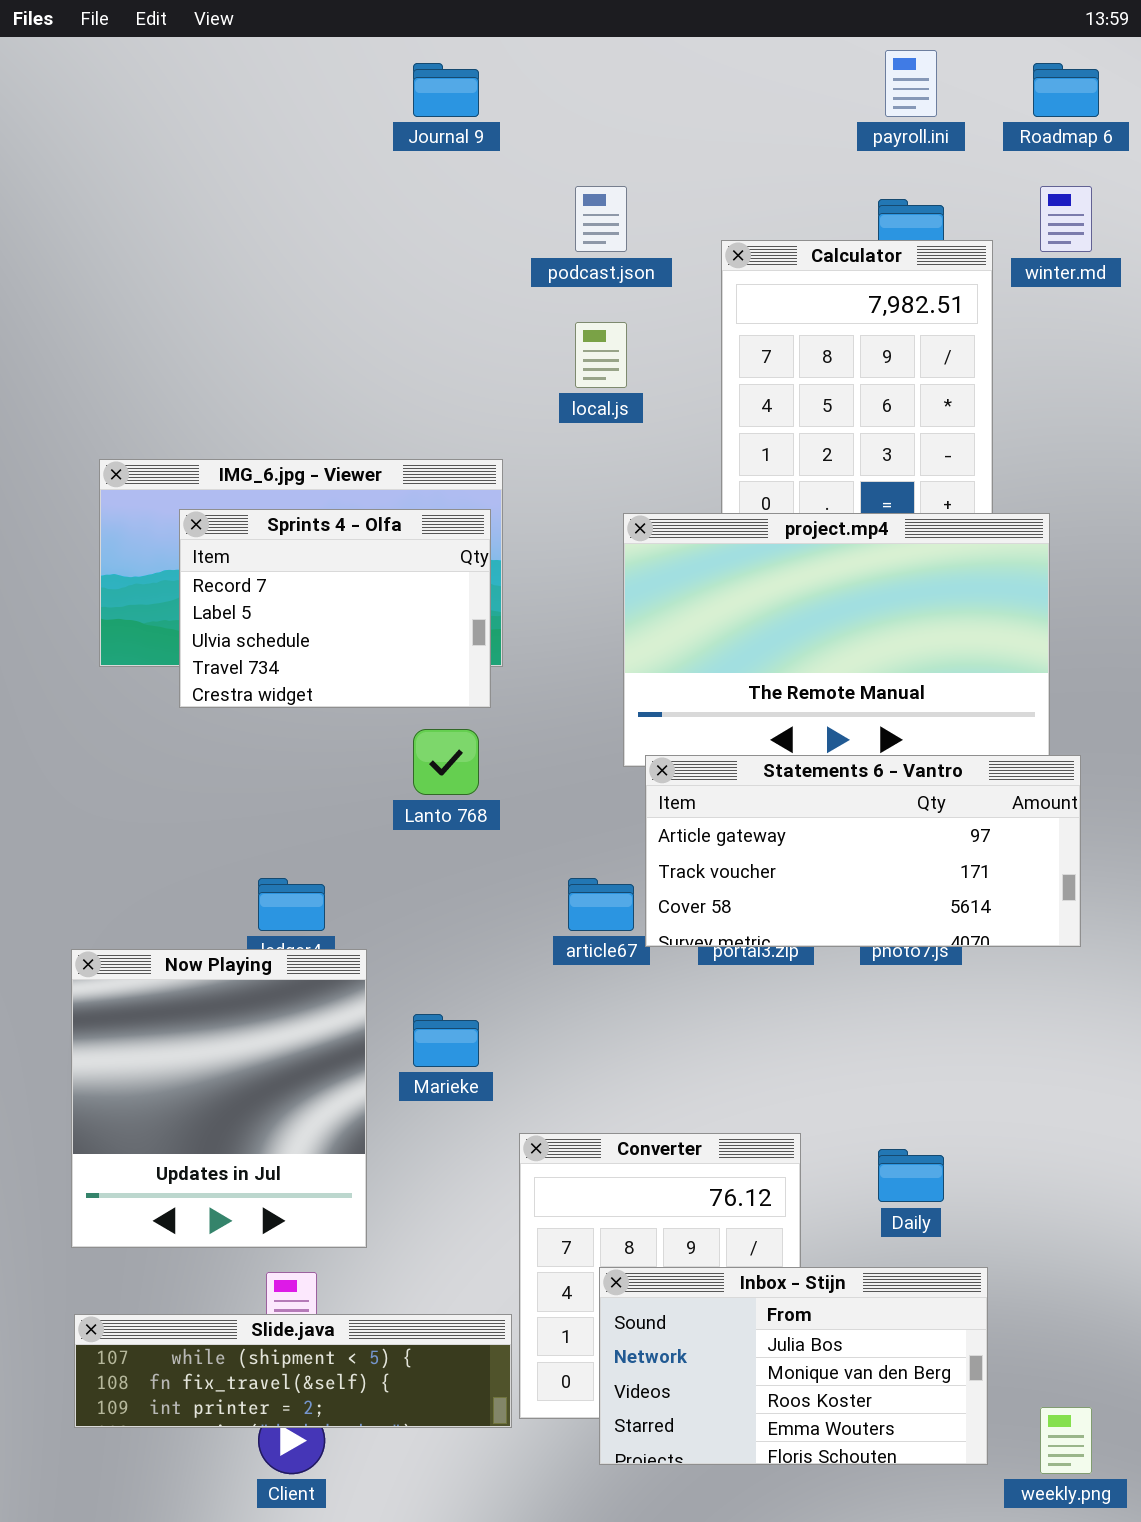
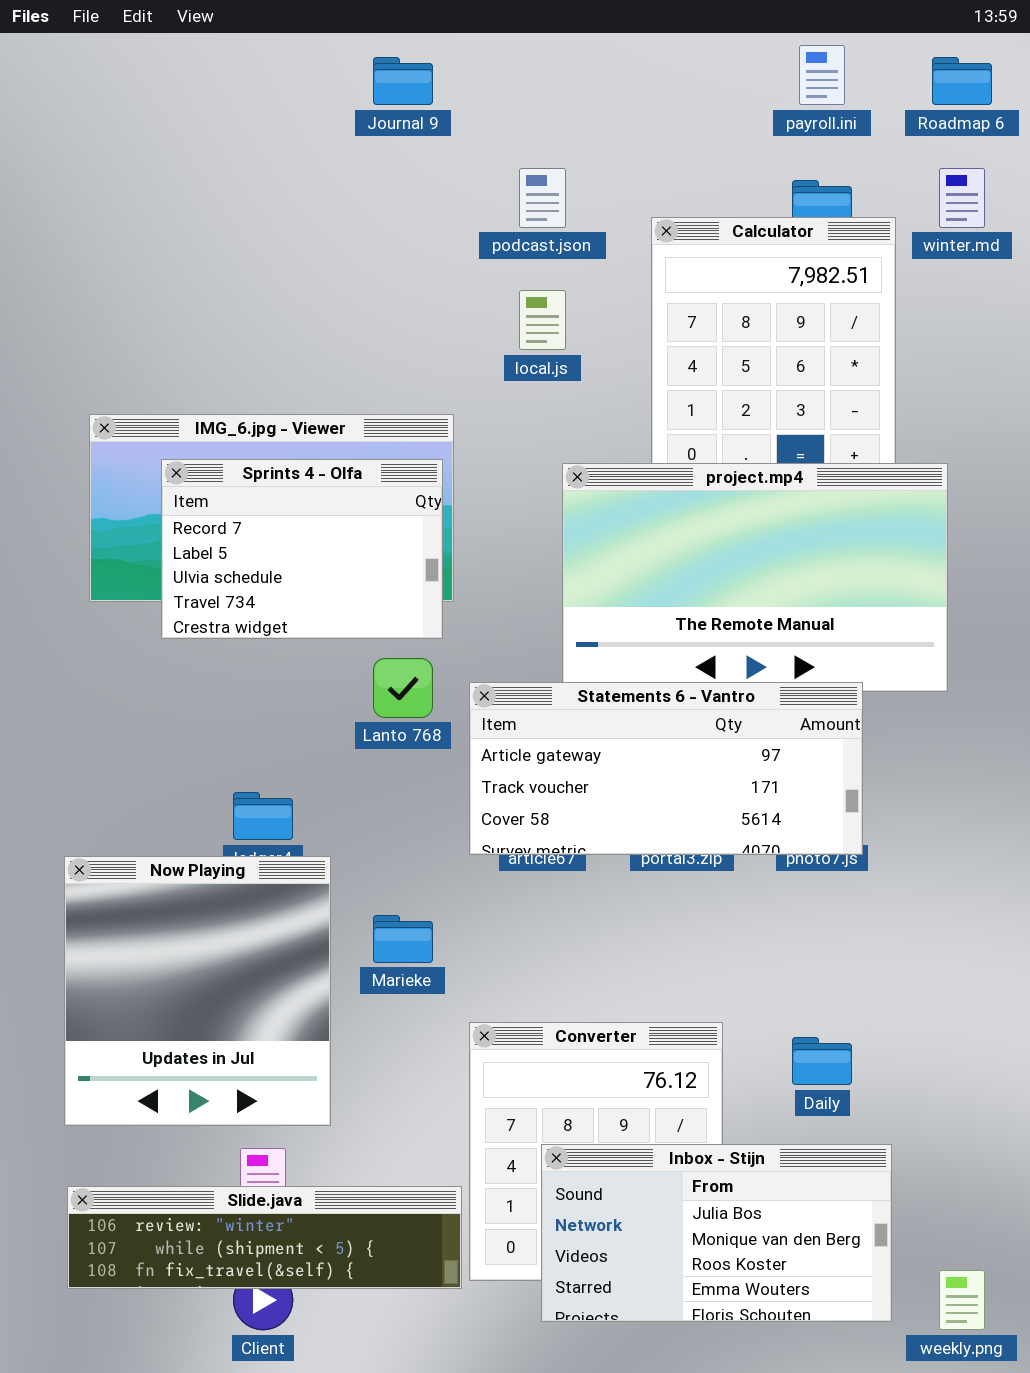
Statements 6 - Vantro: [645,755,1081,947] -> [469,682,863,855], moved
Slide.java: [74,1314,512,1428] -> [67,1186,462,1289], scrolled up 1 row

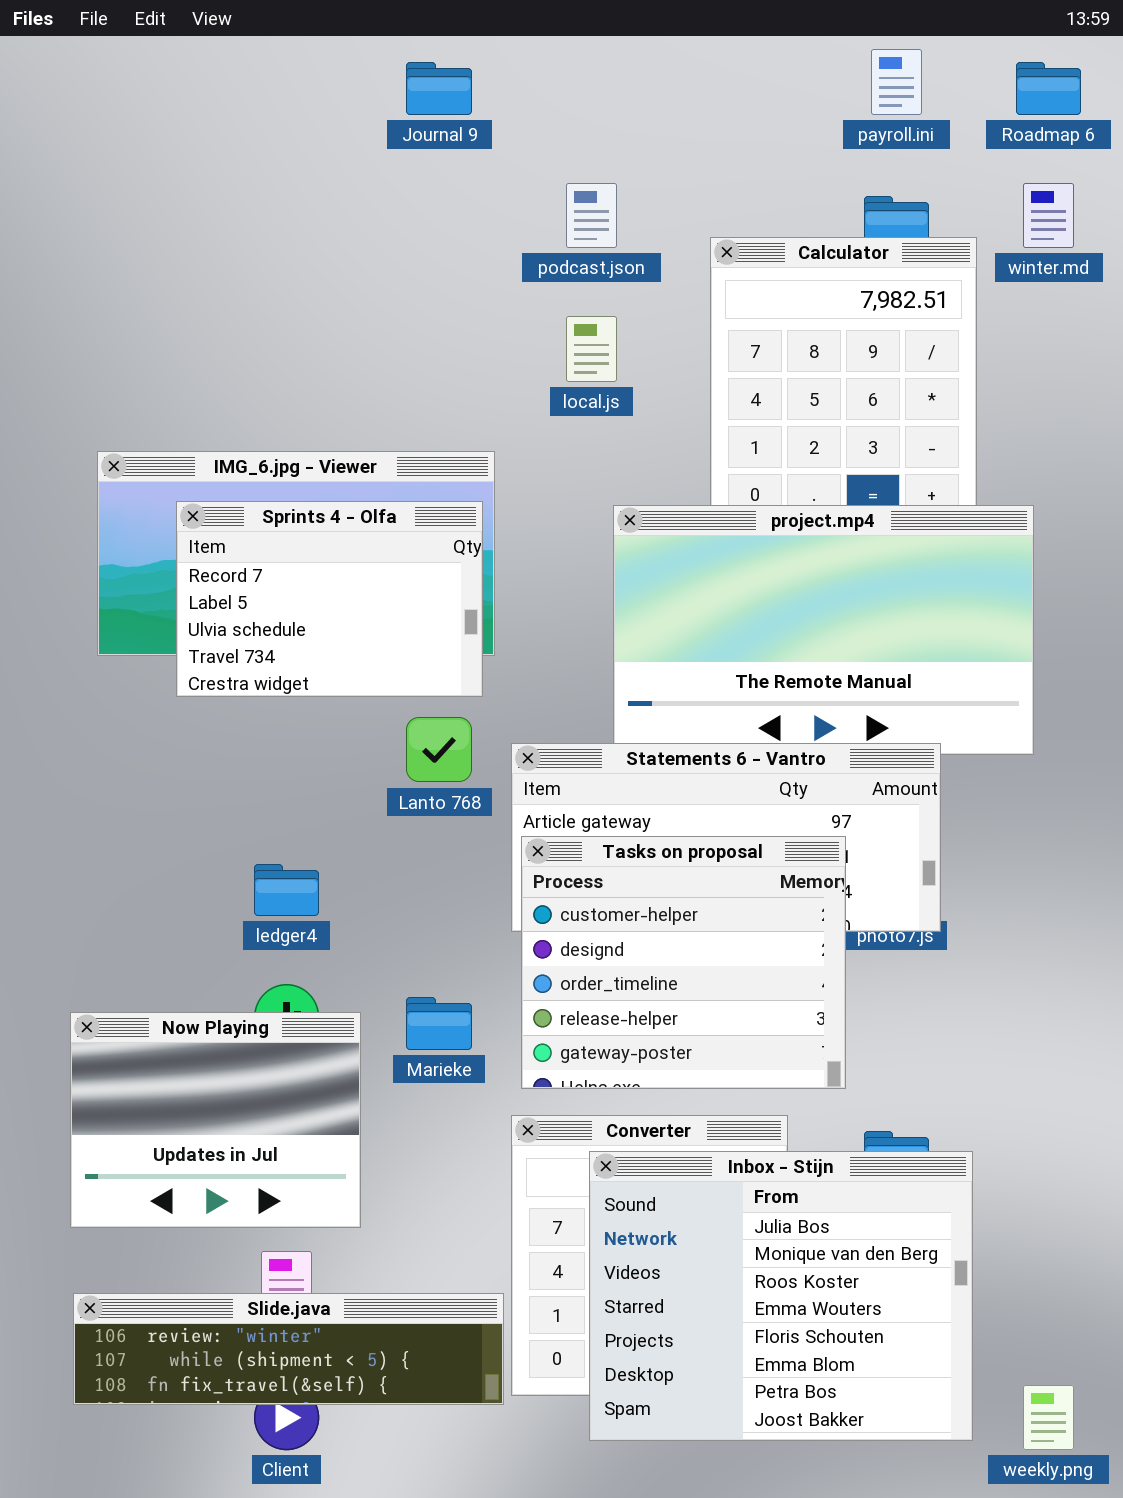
Tasks on proposal: none -> [521,836,846,1089], opened
Now Playing: [64,856,331,1126] -> [70,1012,361,1228], resized
Inbox - Stijn: [541,1144,892,1322] -> [589,1151,973,1441], resized

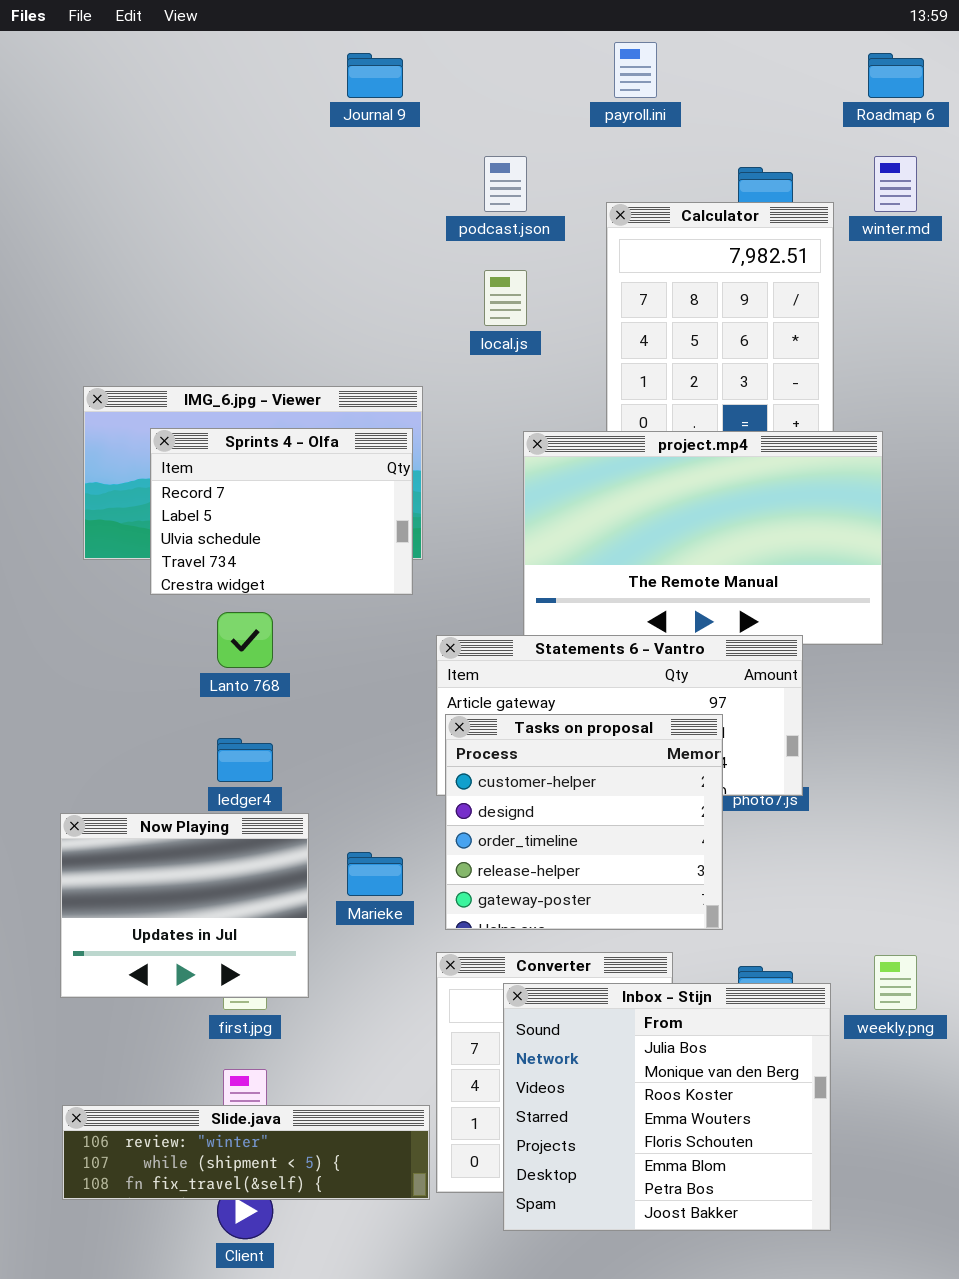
payroll.ini: [871,49,922,115] -> [614,42,657,98], moved
Lanto 768: [406,717,472,782] -> [217,612,273,668], moved
Now Playing: [70,1012,361,1228] -> [60,813,309,998], moved
weekly.png: [1023,1385,1074,1450] -> [874,955,917,1010], moved

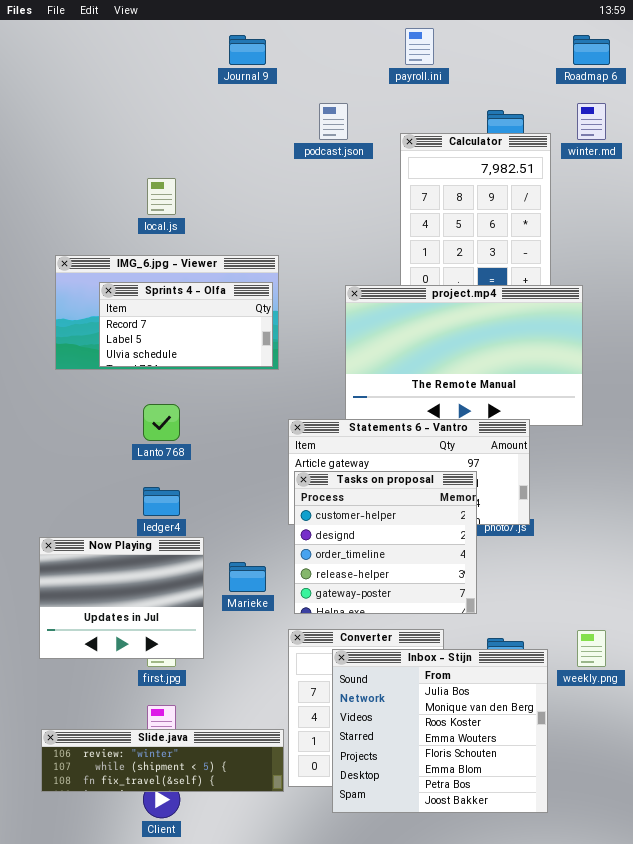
local.js: [484,270,527,326] -> [147,178,176,215], moved
Sprints 4 - Olfa: [150,428,413,595] -> [99,282,273,367], resized

